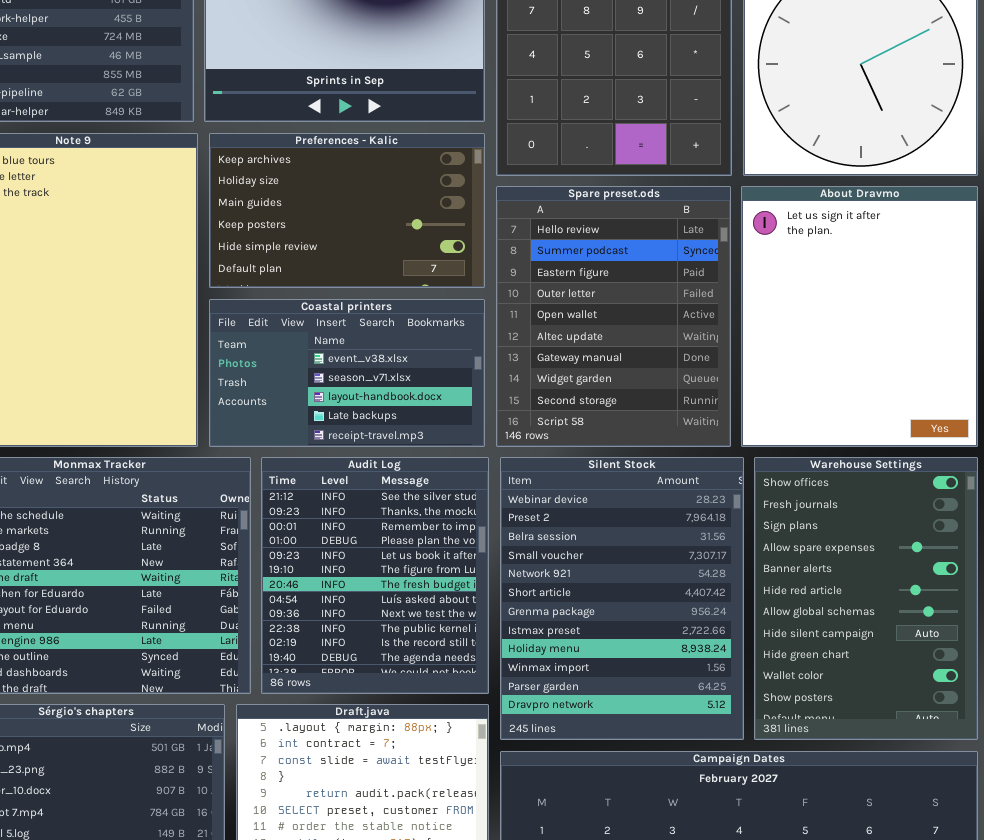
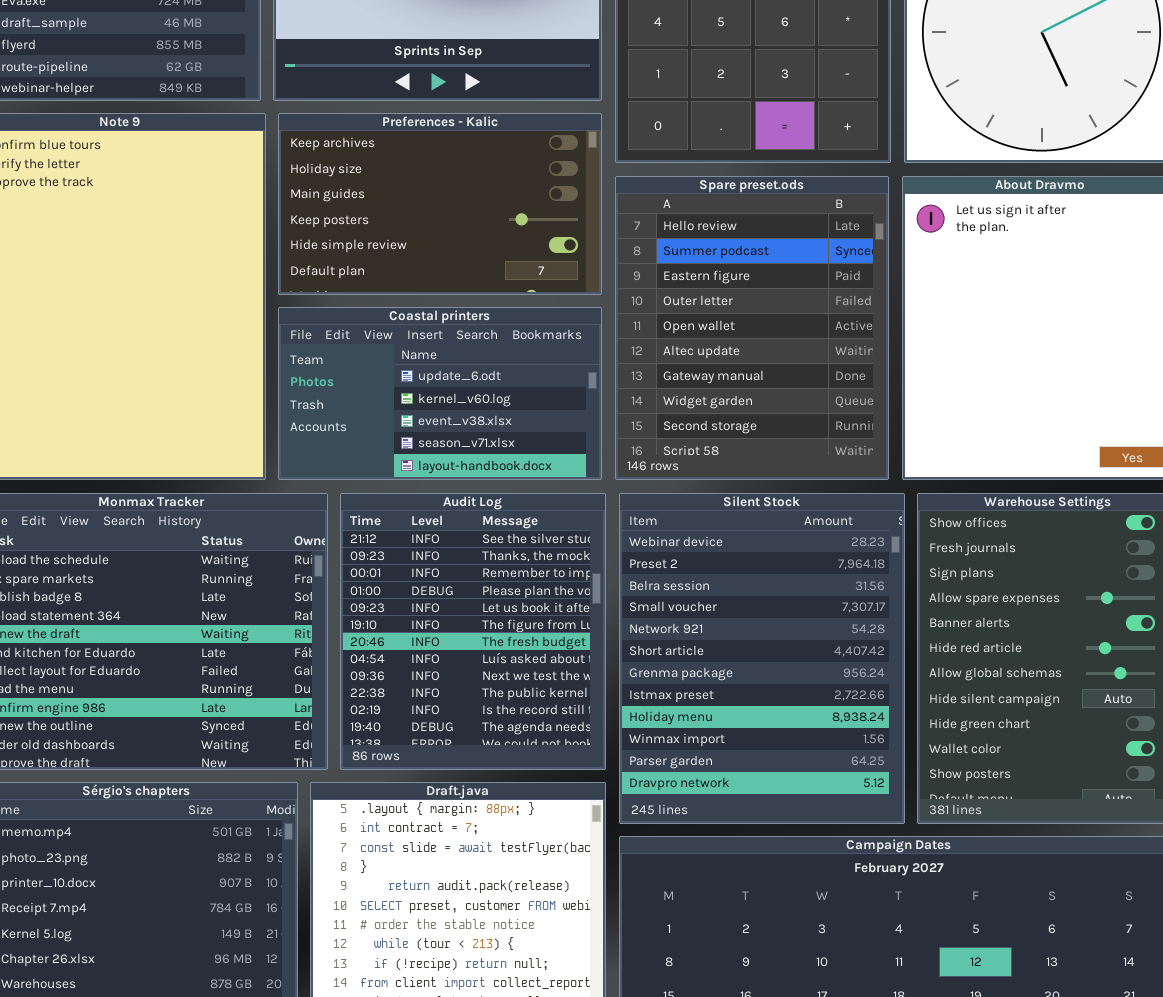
Coastal printers: [209,299,485,447] -> [278,307,602,480], scrolled up 2 rows

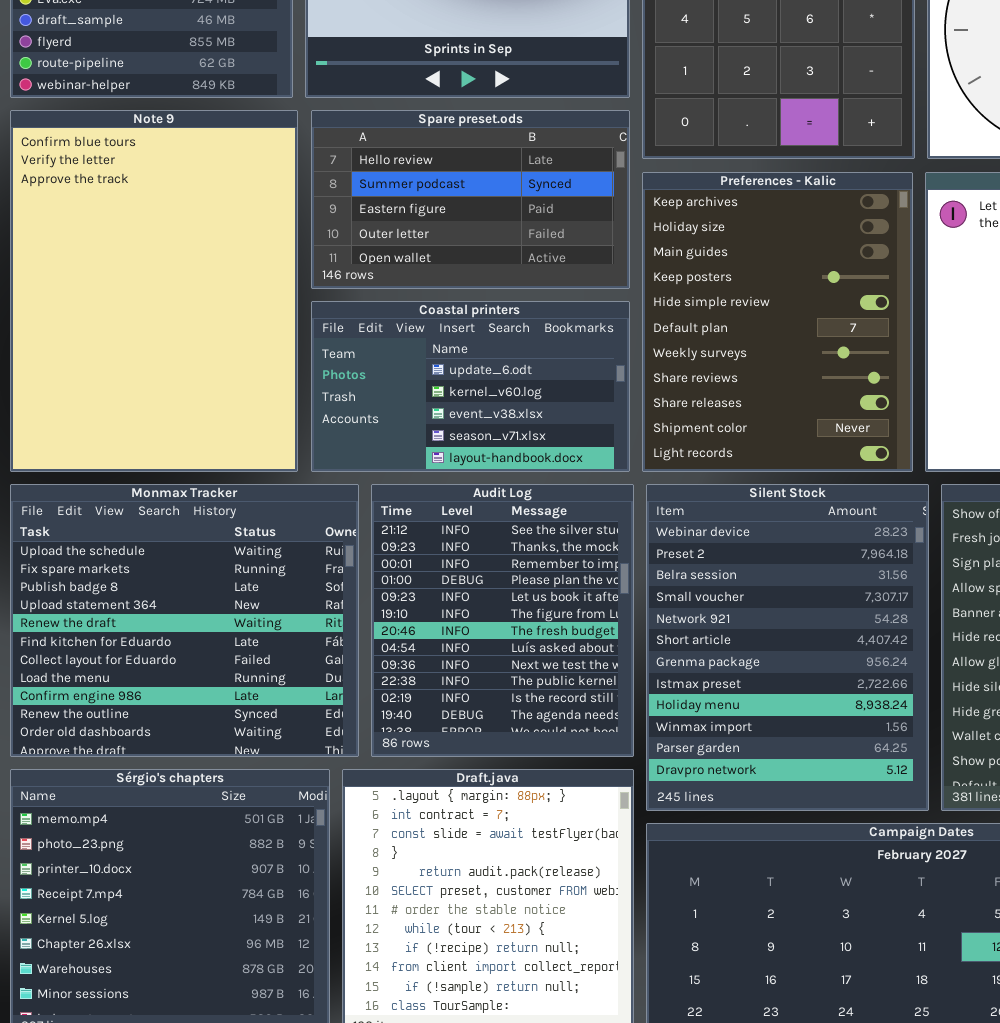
Preferences - Kalic: [278,113,602,295] -> [642,172,913,472], moved, resized
Spare preset.ods: [615,176,889,480] -> [311,110,630,289], moved, resized

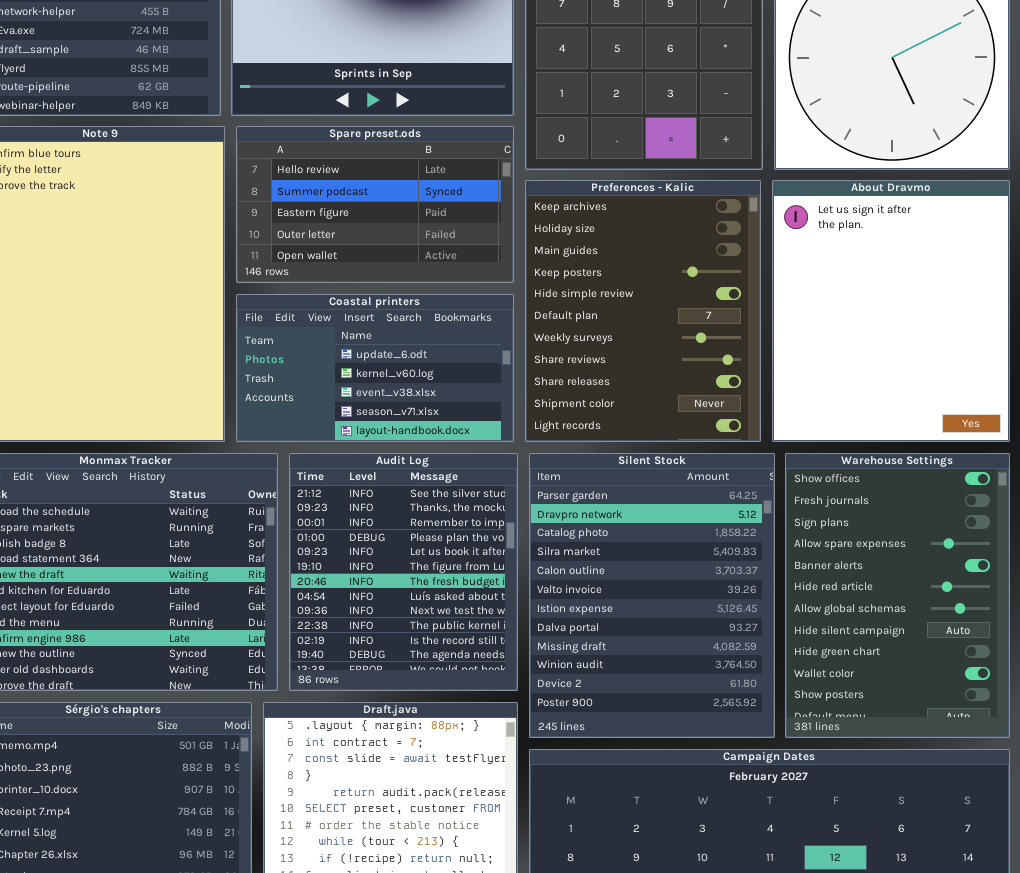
Silent Stock: [646,484,929,811] -> [529,453,775,738], scrolled down 10 rows

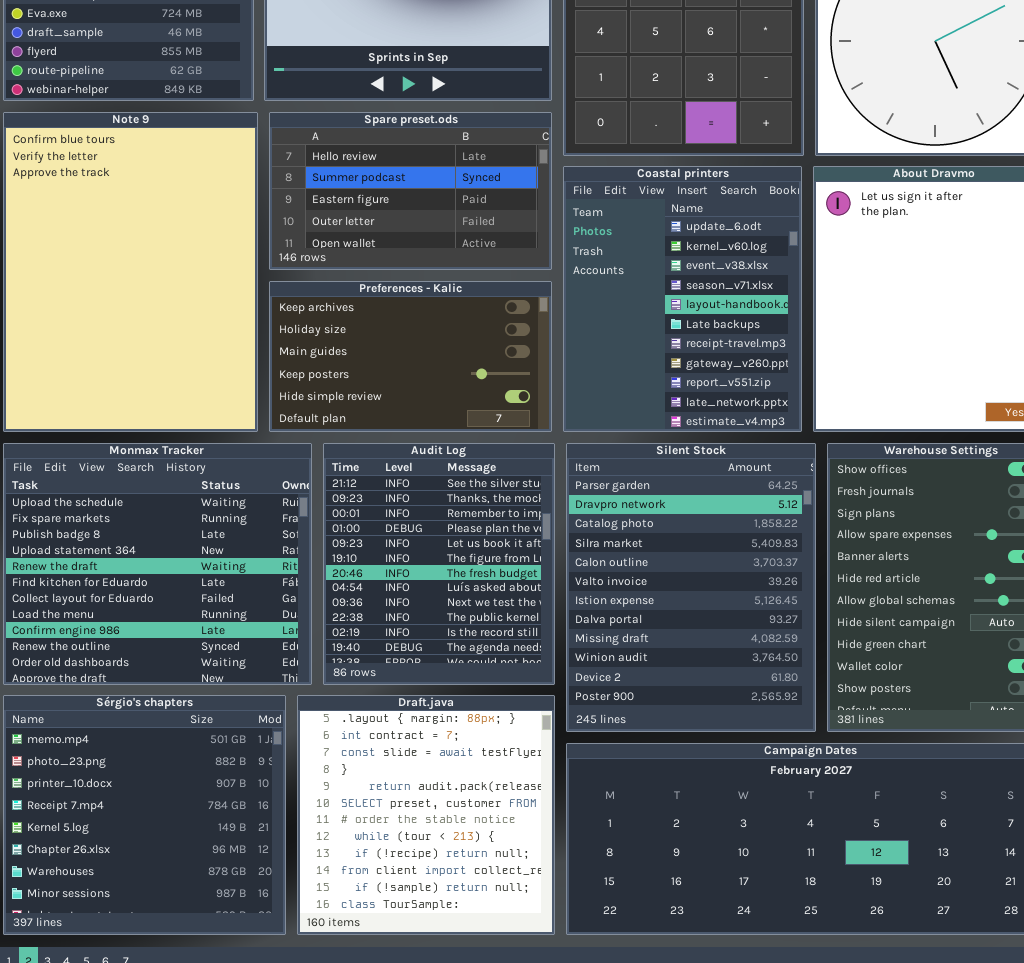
Preferences - Kalic: [525,180,761,442] -> [269,281,552,432], moved, resized
Coastal printers: [236,294,514,442] -> [563,166,802,432], moved, resized

